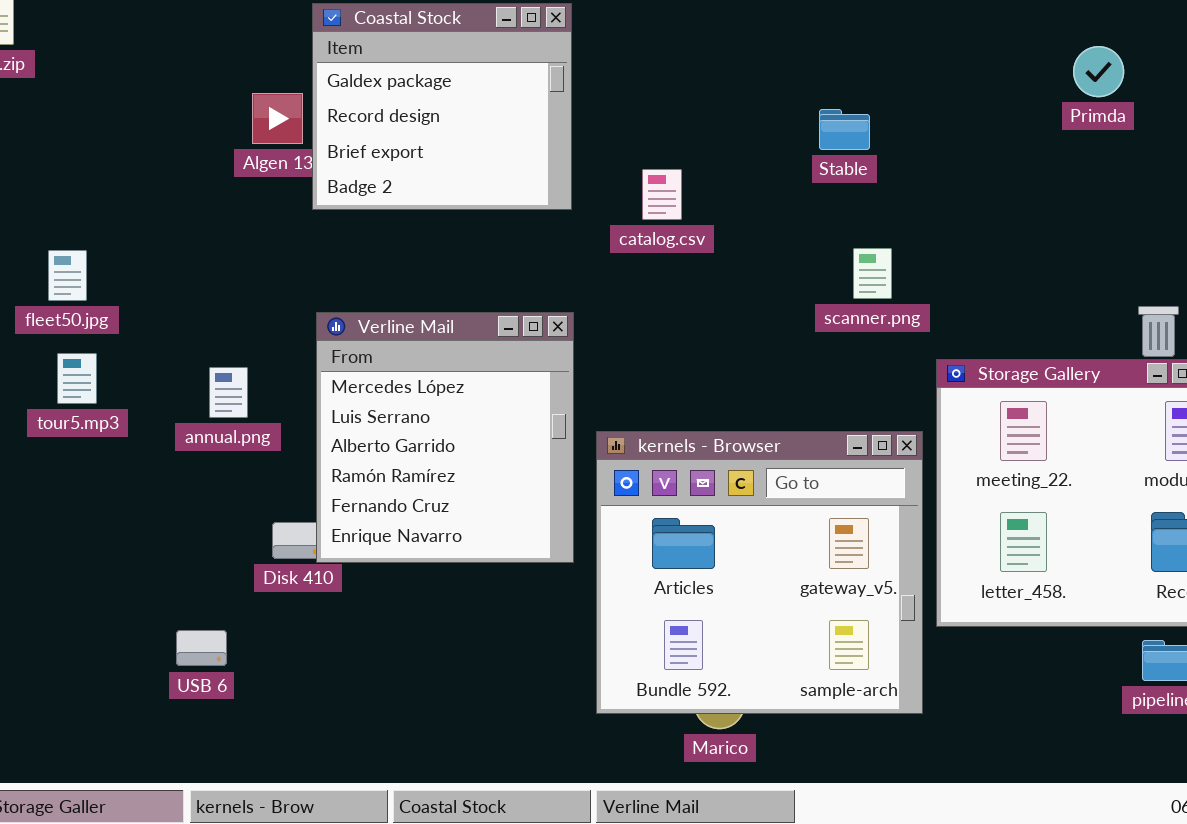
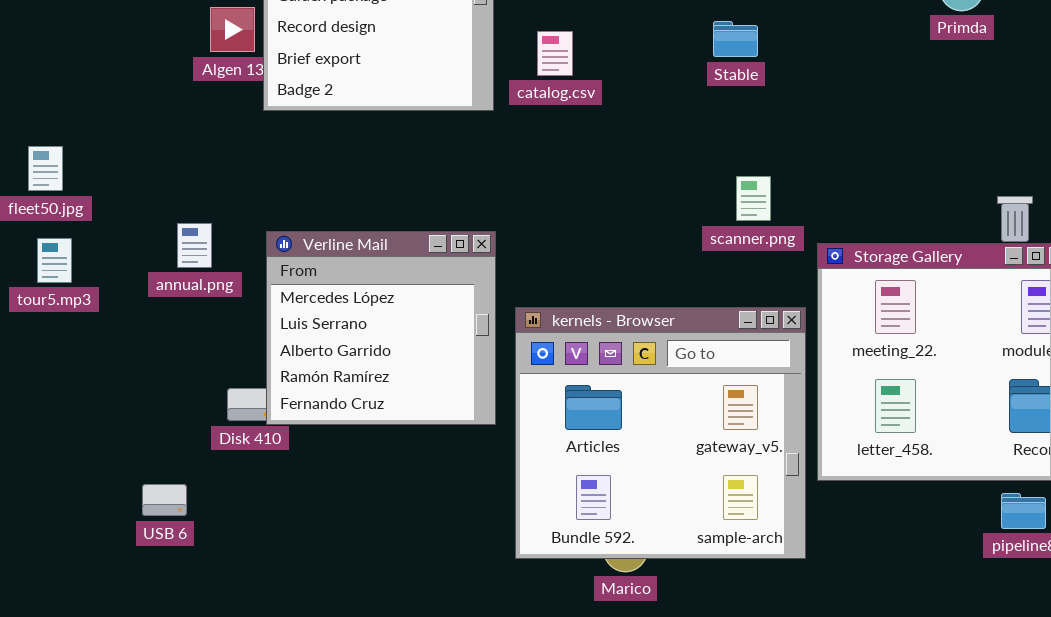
catalog.csv: [642,169,682,220] -> [537,31,573,76], moved
scanner.png: [853,248,892,299] -> [736,176,771,221], moved
Verline Mail: [316,312,574,563] -> [266,231,496,425], resized
annual.png: [209,367,248,418] -> [177,223,212,268], moved

